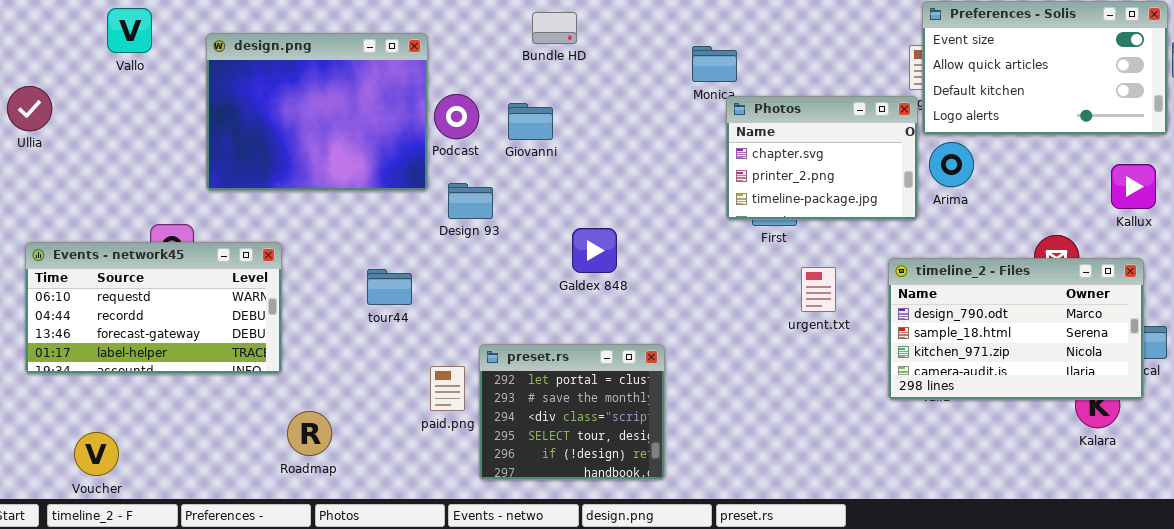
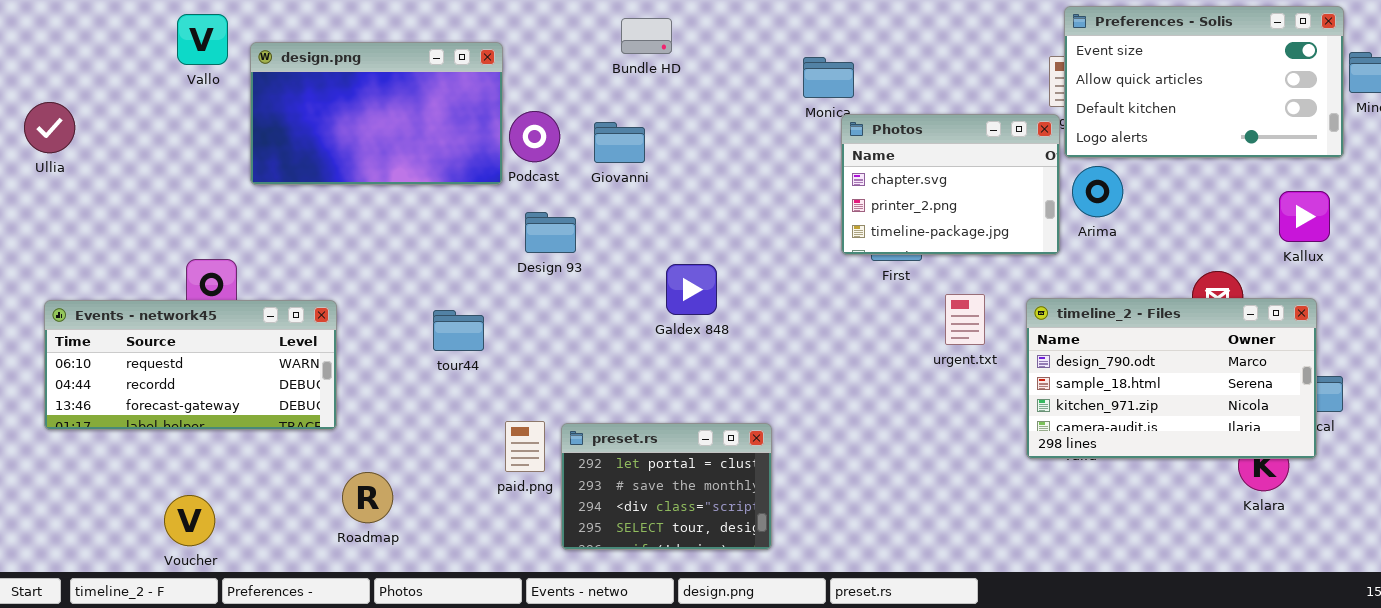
Vallo: [107,8,152,53] -> [177,14,228,65], moved
design.png: [206,33,428,191] -> [250,42,503,185], resized
Events - network45: [25,242,282,374] -> [44,300,337,430], resized
urgent.txt: [801,267,836,312] -> [945,294,985,345], moved
preset.rs: [479,344,665,480] -> [561,423,772,550], resized
Voucher: [74,432,119,476] -> [164,495,215,546], moved

